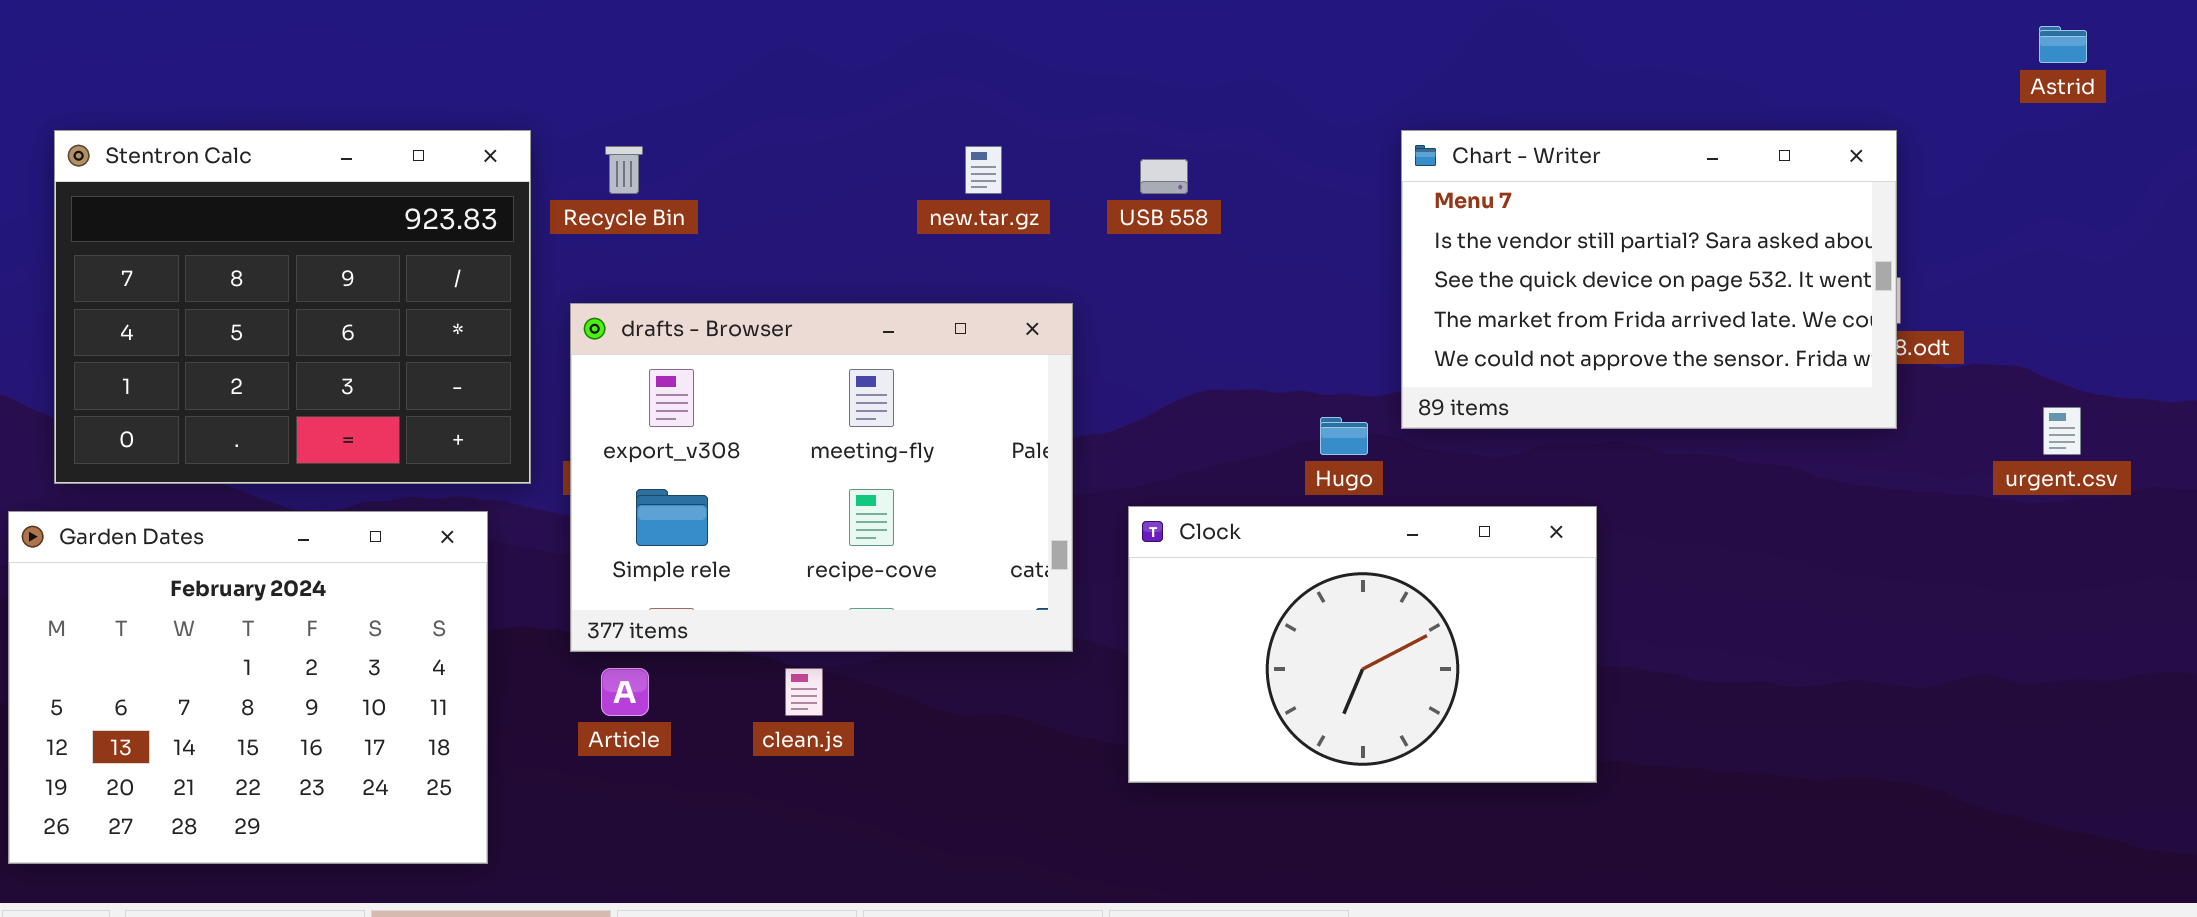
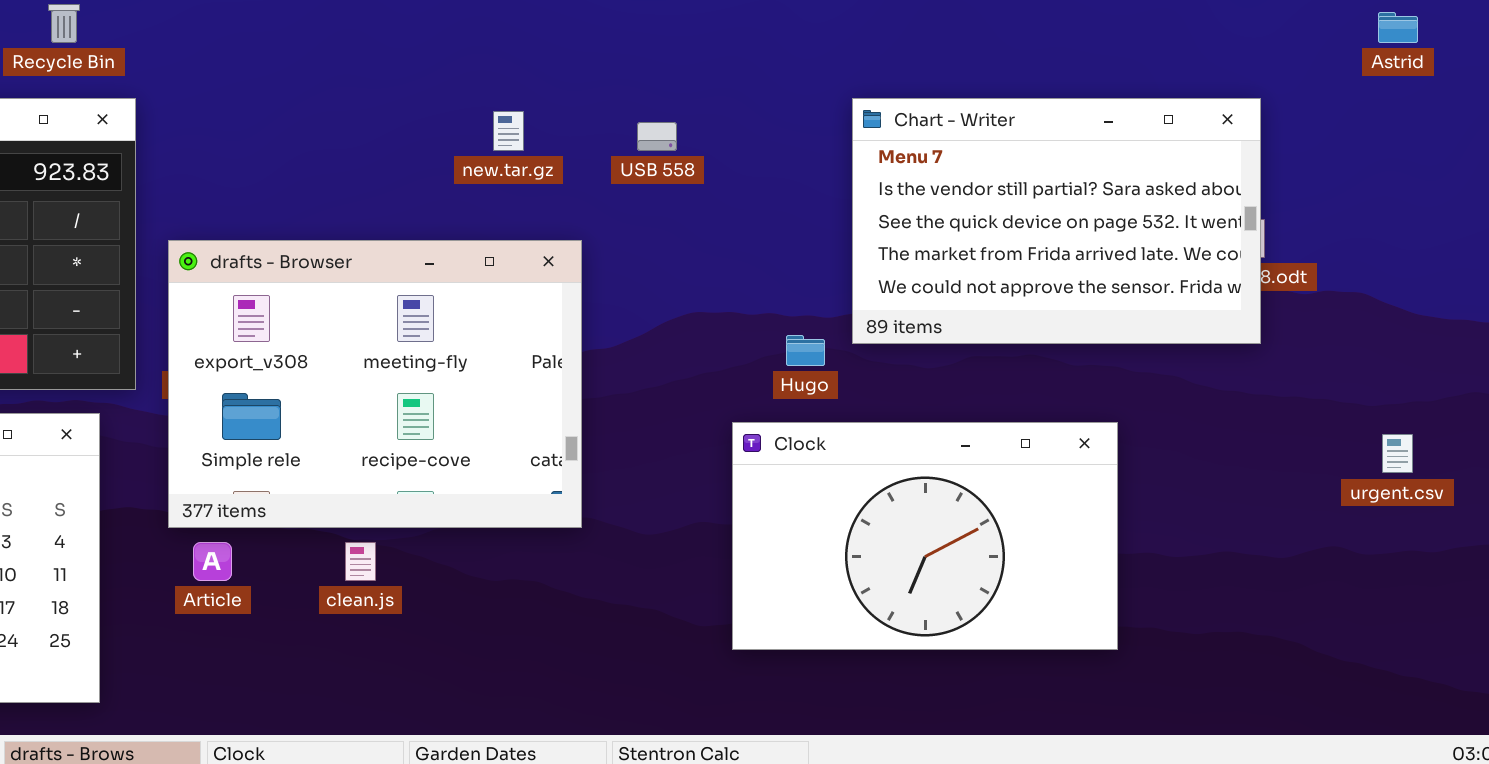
Recycle Bin: [605,146,643,194] -> [48,4,80,43], moved
urgent.csv: [2043,407,2081,455] -> [1382,434,1413,473], moved
Clock: [1128,506,1597,783] -> [732,422,1118,650], moved

